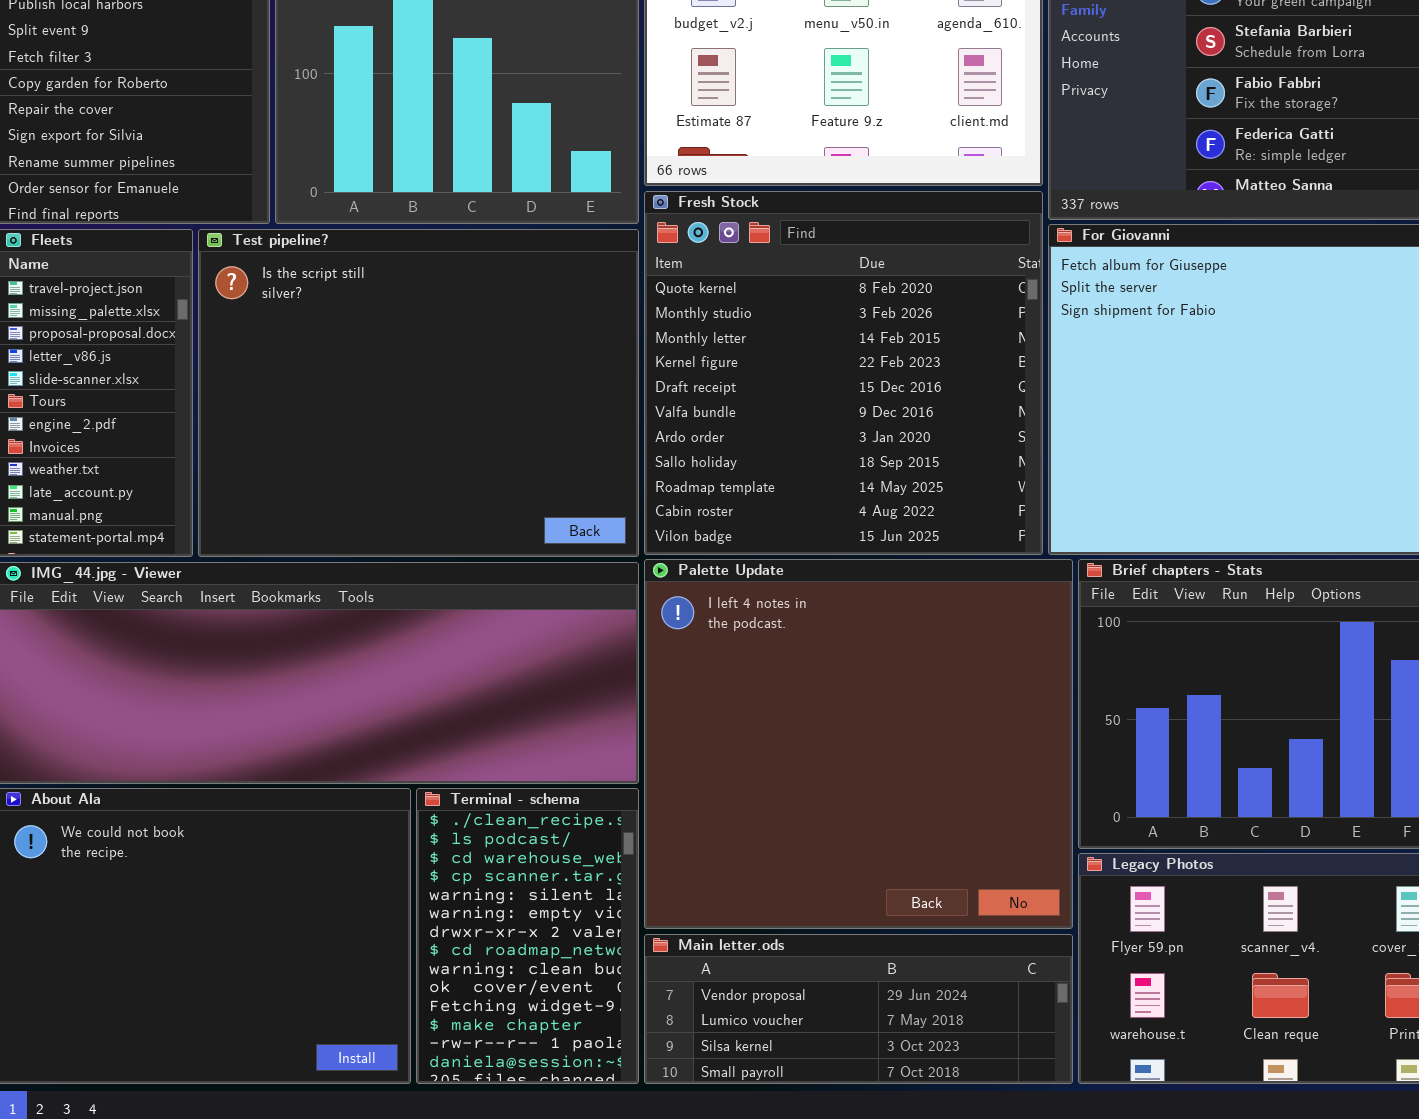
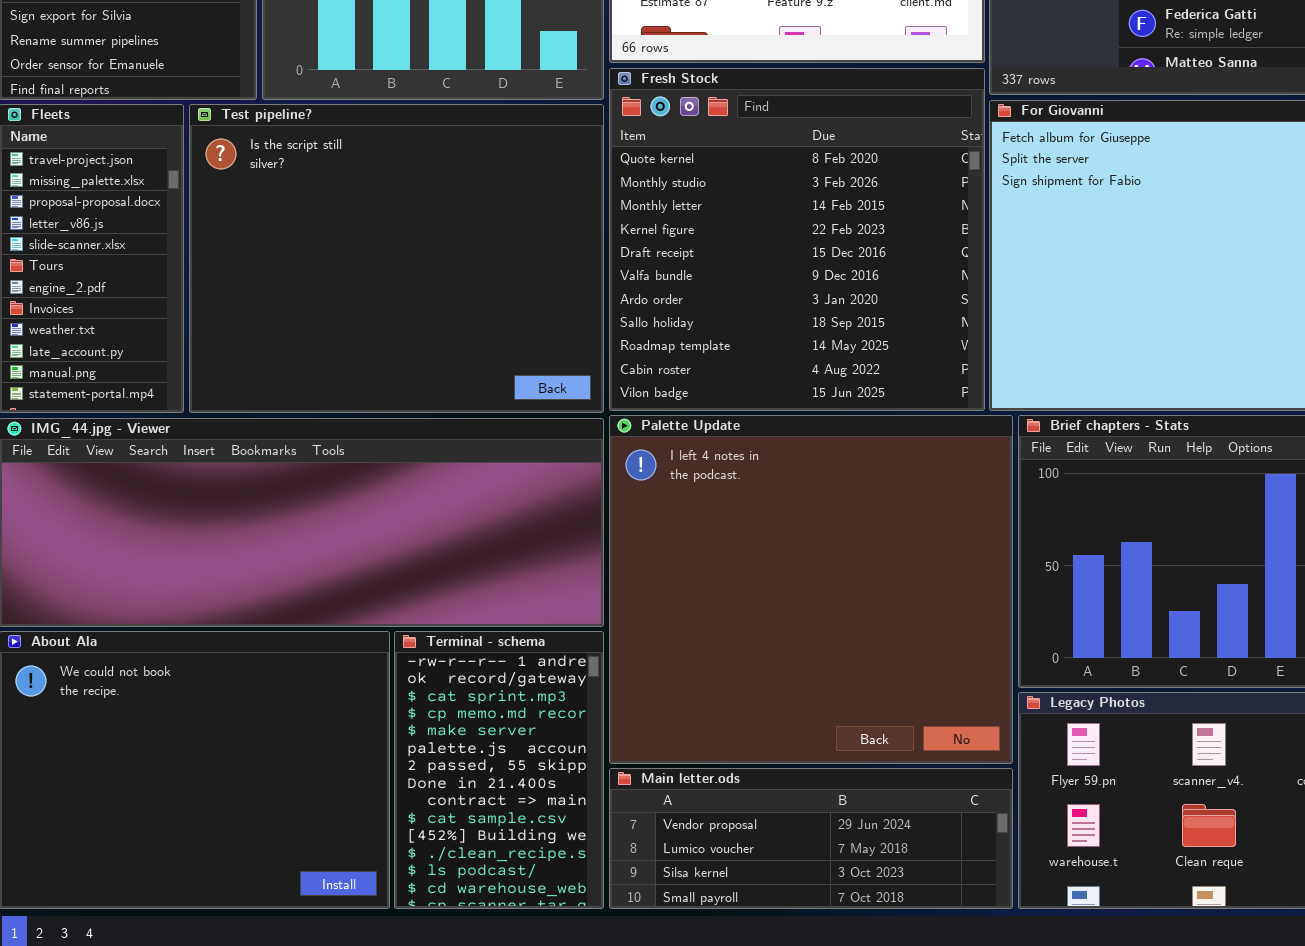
Terminal - schema: [416,788,639,1084] -> [394,631,604,909], scrolled up 11 rows

